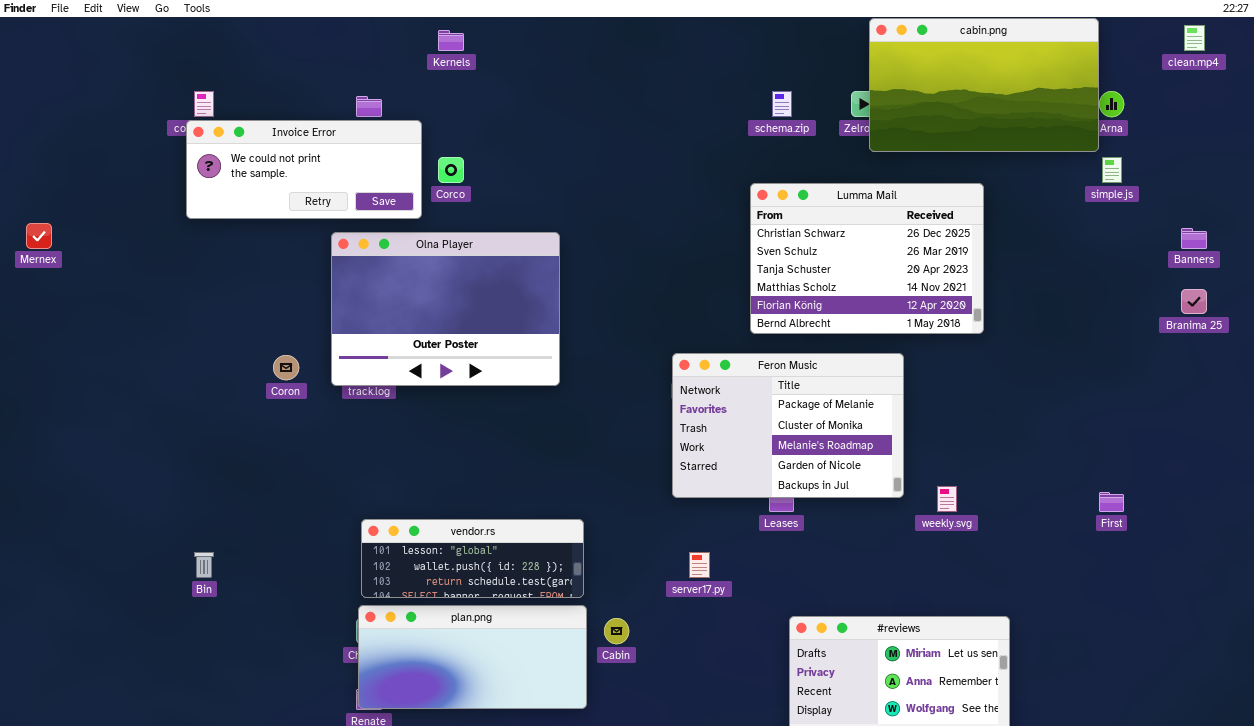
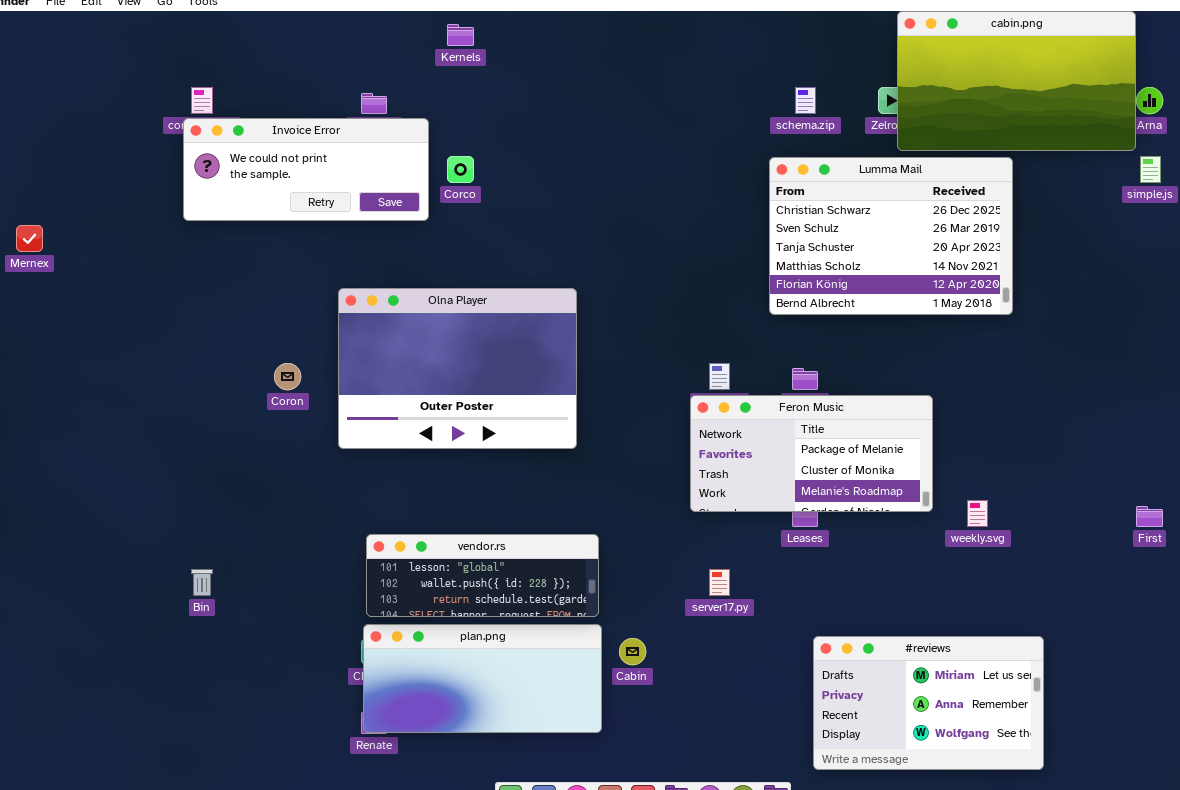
Lumma Mail: [750,183,984,334] -> [769,157,1013,315], moved
Olna Player: [331,232,560,386] -> [338,288,577,449], moved
Feron Music: [672,353,904,498] -> [690,395,933,512], resized

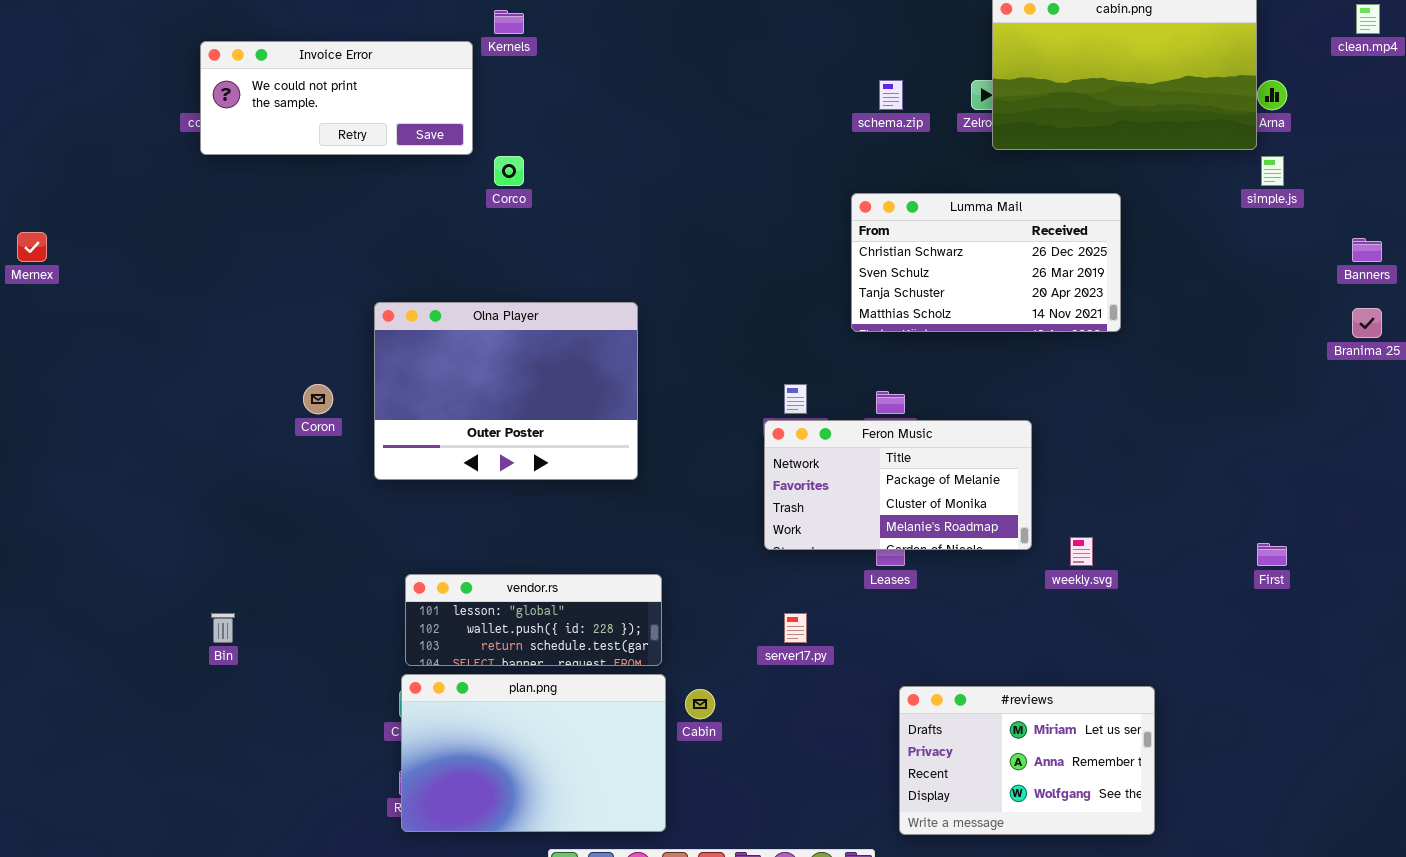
Invoice Error: [183,118,429,221] -> [200,41,473,155], moved
Lumma Mail: [769,157,1013,315] -> [851,193,1121,332], resized
plan.png: [363,624,602,733] -> [401,674,666,832], resized

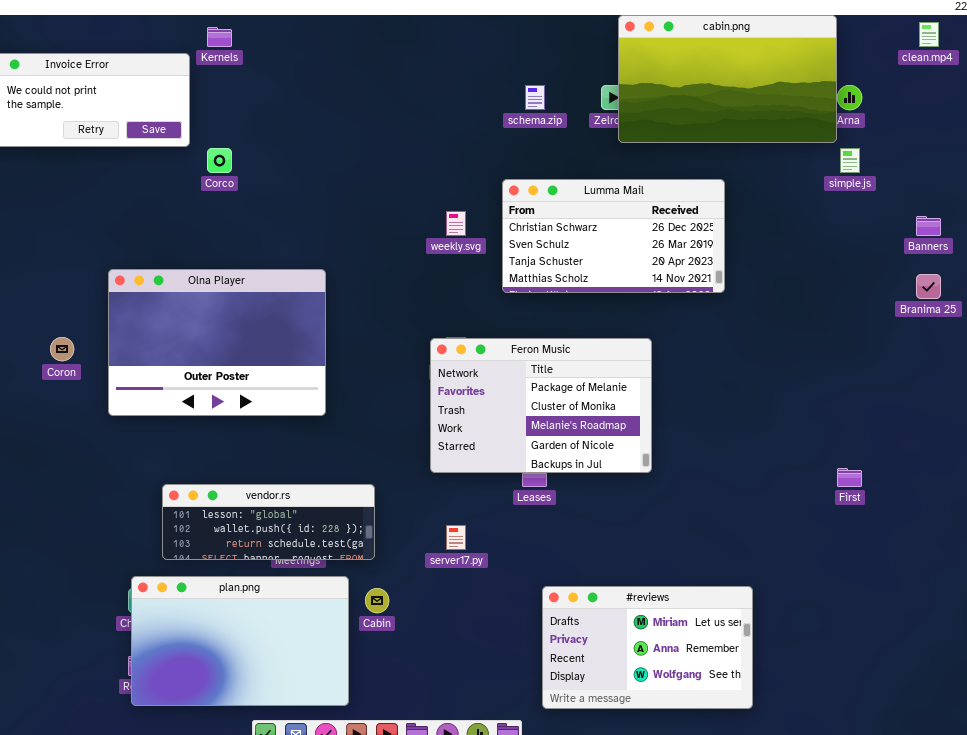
Feron Music: [764,420,1032,550] -> [430,338,652,473], resized
weekly.svg: [1070,537,1093,566] -> [446,211,466,236], moved
vendor.rs: [405,574,662,666] -> [162,484,375,560], moved

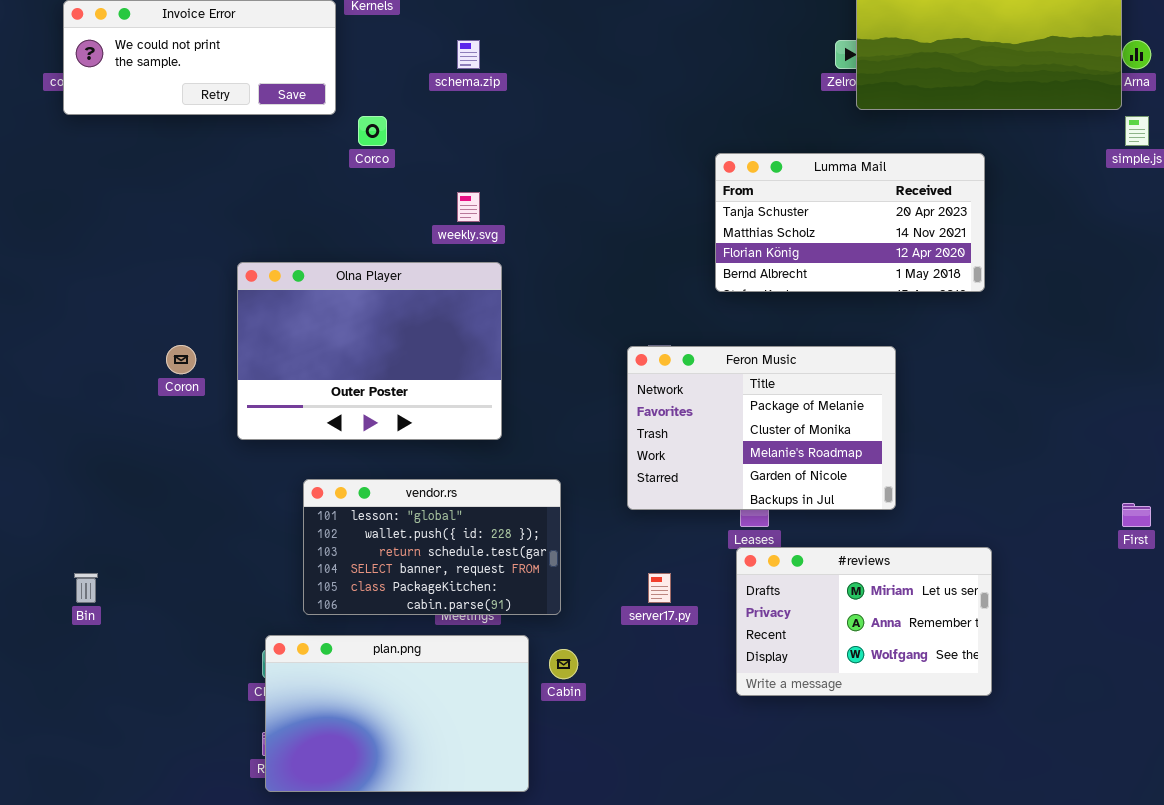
schema.zip: [525,85,545,110] -> [457,40,480,69], moved
Lumma Mail: [502,179,725,293] -> [715,153,985,292], scrolled down 2 rows
weekly.svg: [446,211,466,236] -> [457,192,480,222], moved
vendor.rs: [162,484,375,560] -> [303,479,561,615], resized
#reviews: [542,586,753,709] -> [736,547,992,696], moved

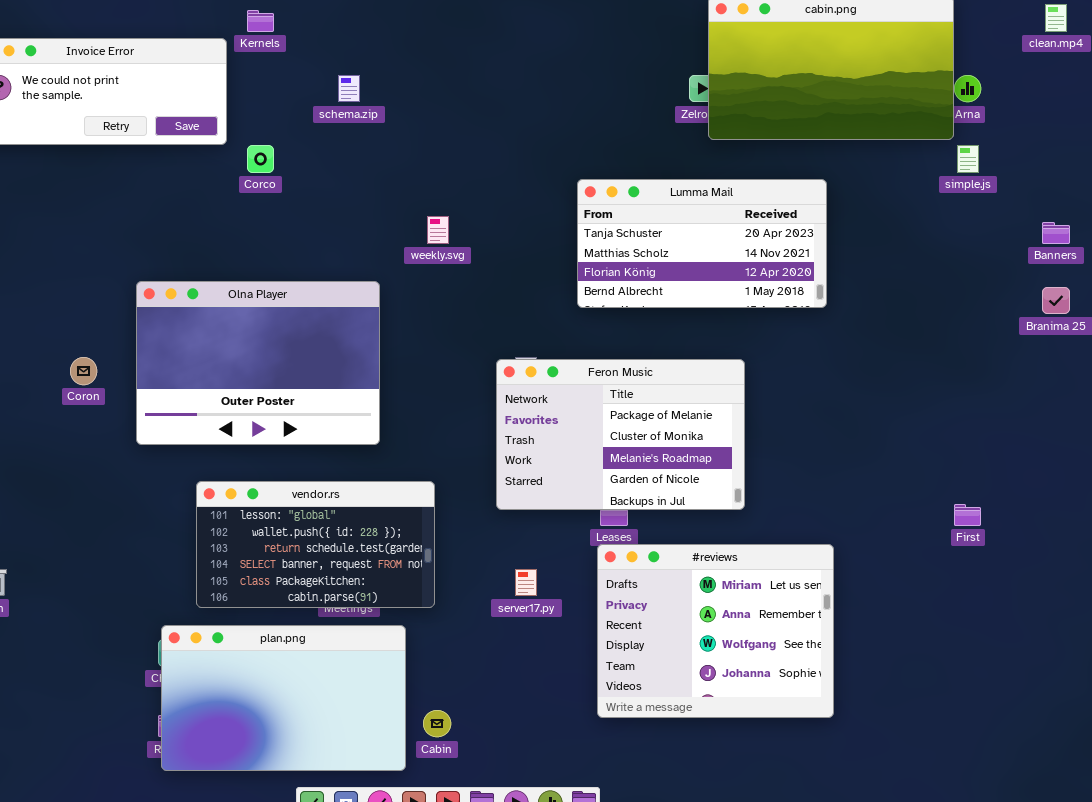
weekly.svg: [457,192,480,222] -> [427,216,449,244], moved
#reviews: [736,547,992,696] -> [597,544,834,718], resized
Cabin: [549,649,578,679] -> [423,710,451,737], moved

